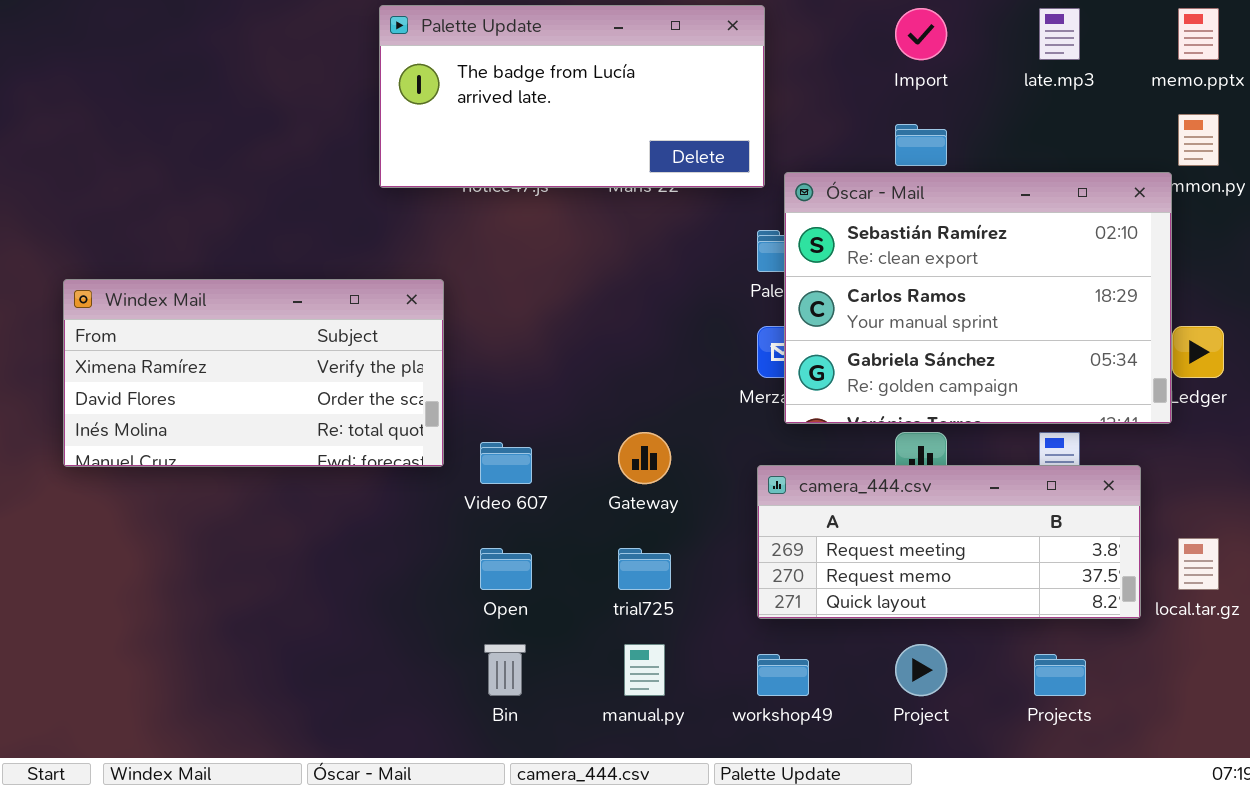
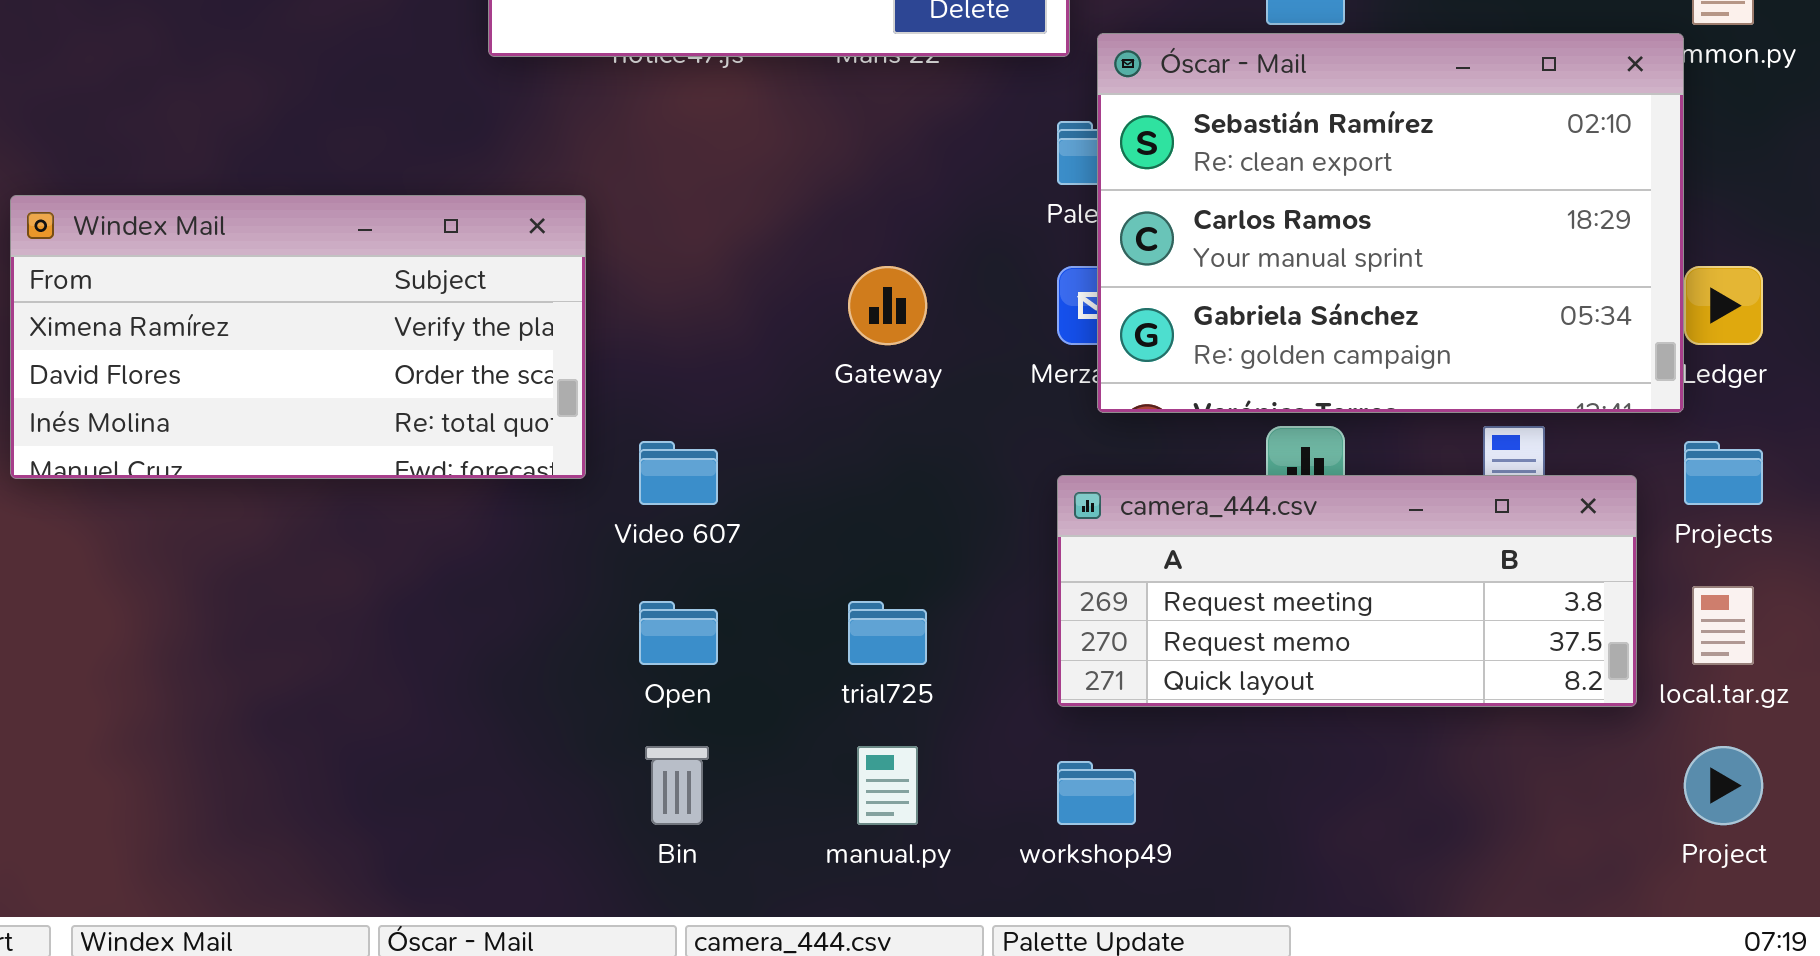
Gateway: [618,432,671,484] -> [848,266,927,345], moved
Project: [895,644,947,696] -> [1684,746,1763,825], moved
Projects: [1034,654,1086,696] -> [1684,441,1763,505], moved

